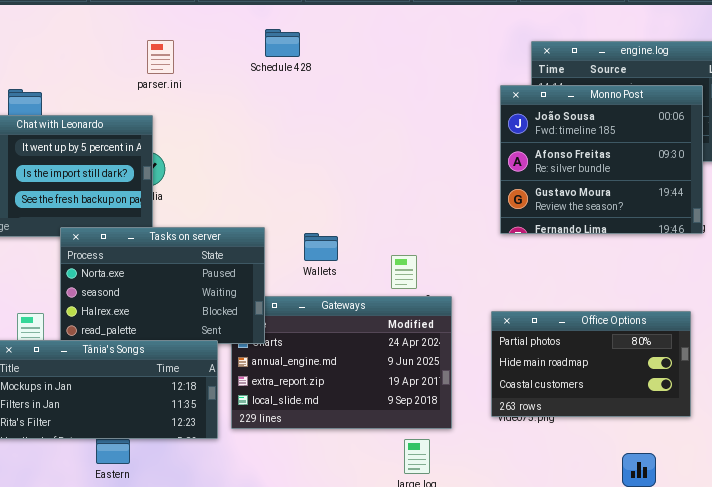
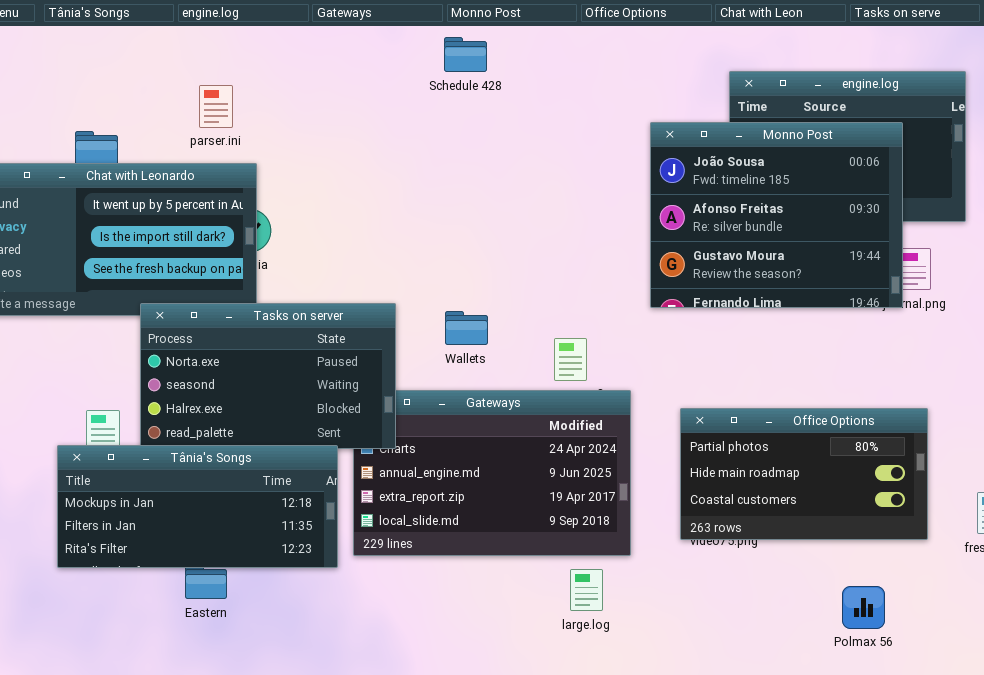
Schedule 428: [265,29,300,57] -> [444,37,487,72], moved
parser.ini: [147,40,174,74] -> [199,85,233,128], moved
Monno Post: [500,85,703,234] -> [650,122,903,308], moved

